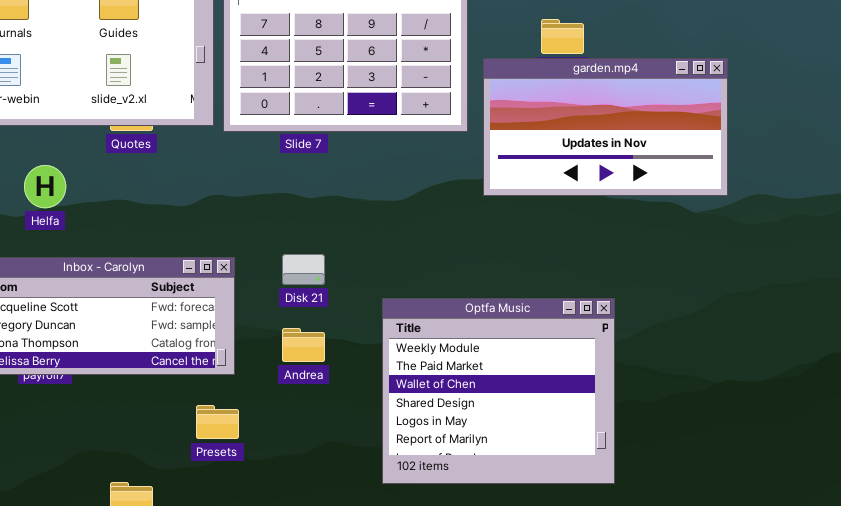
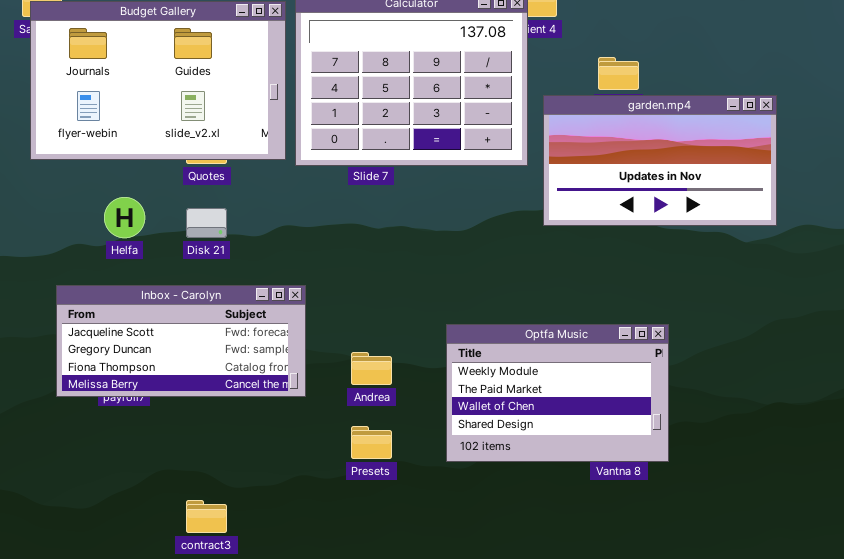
Disk 21: [282,254,325,285] -> [186,208,227,238], moved
Optfa Music: [382,298,615,484] -> [446,324,669,462], resized
Presets: [196,405,239,439] -> [351,426,392,459], moved

